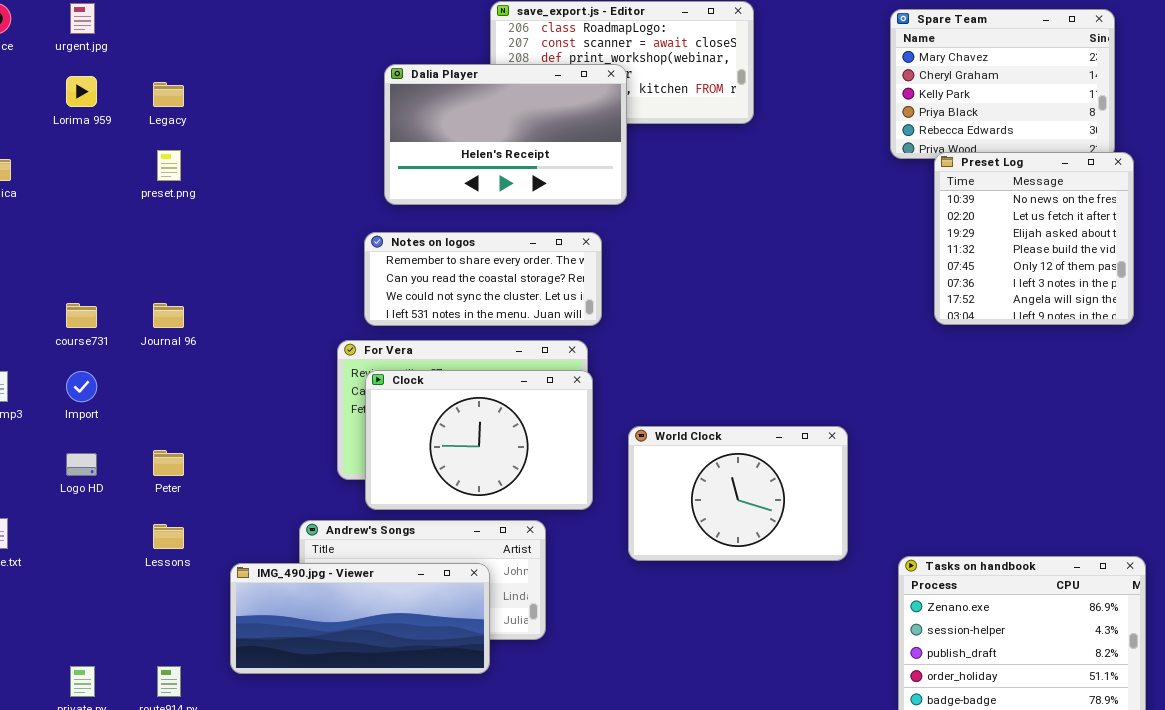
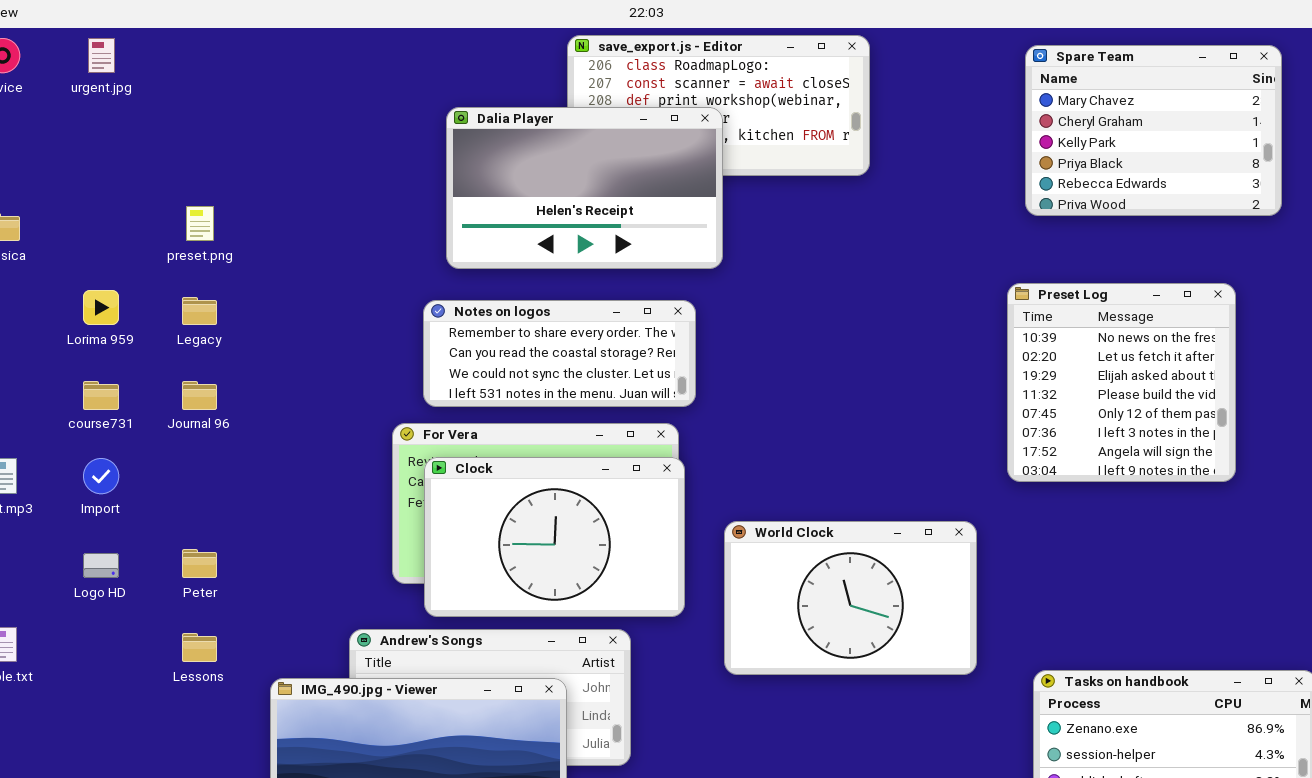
Lorima 959: [66,76,97,107] -> [83,290,119,325], moved
Legacy: [153,82,184,107] -> [182,297,217,325], moved
Preset Log: [934,152,1134,325] -> [1007,283,1236,482], moved

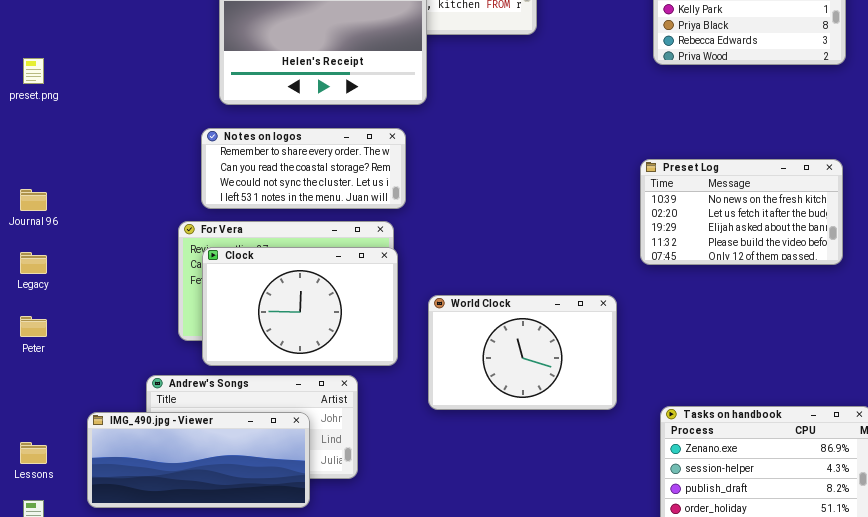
Preset Log: [1007,283,1236,482] -> [640,159,843,265], resized
Legacy: [182,297,217,325] -> [20,252,47,274], moved
Lessons: [182,633,217,662] -> [20,442,47,464], moved

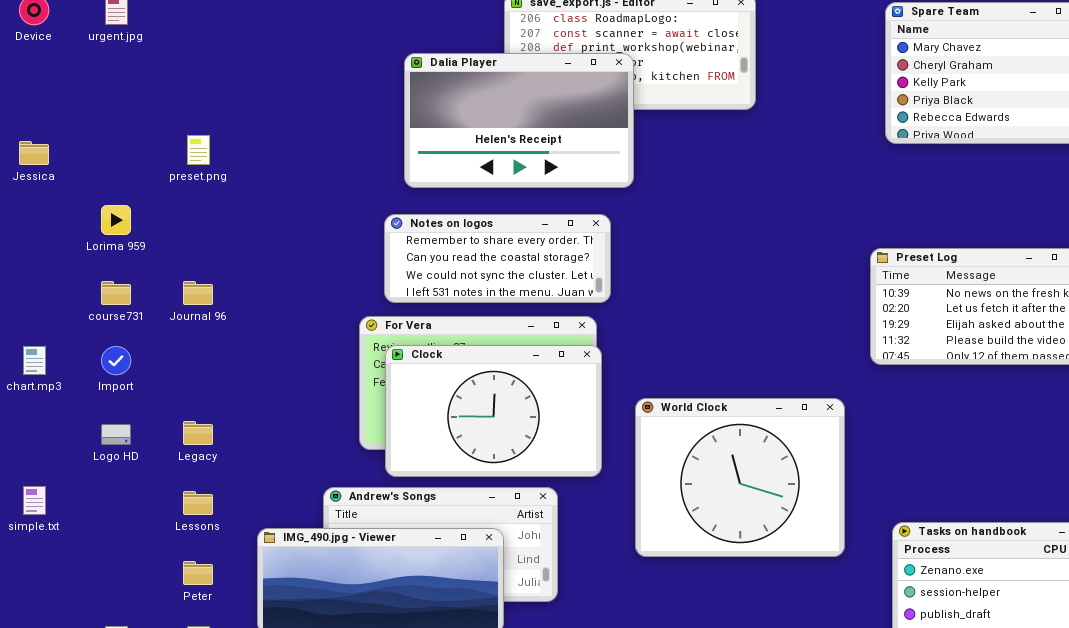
Legacy: [20,252,47,274] -> [183,421,213,445], moved
World Clock: [428,295,617,410] -> [635,398,845,557], resized
Peter: [20,316,47,337] -> [183,561,213,585], moved
Lessons: [20,442,47,464] -> [183,491,213,515], moved

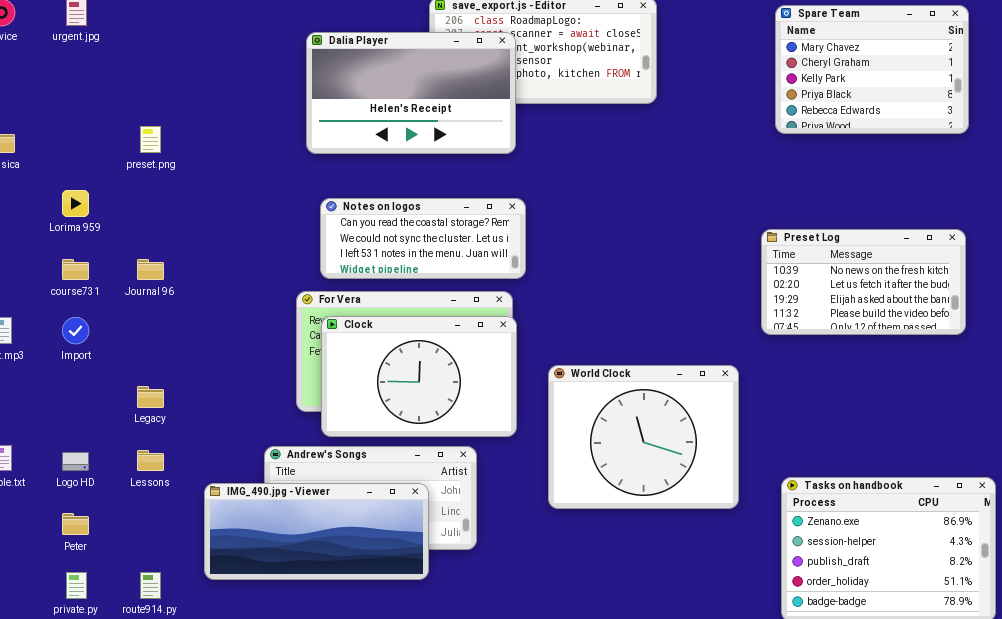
Dalia Player: [404,53,634,188] -> [306,32,516,154], moved
Notes on logos: [384,214,611,303] -> [320,198,526,279], scrolled down 1 row
Logo HD: [101,424,131,445] -> [62,452,89,471], moved
Peter: [183,561,213,585] -> [62,513,89,535], moved

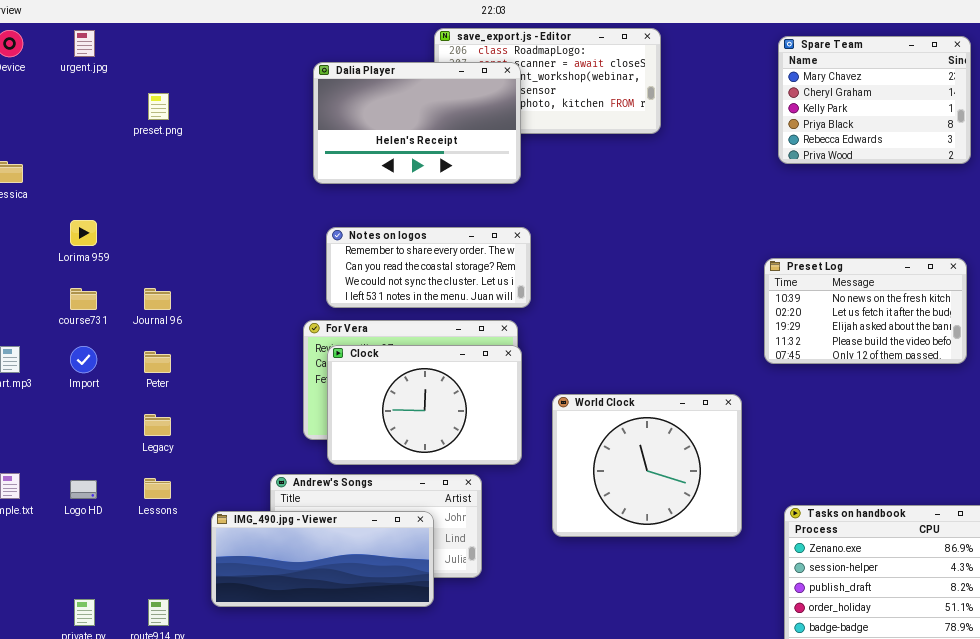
preset.png: [140,126,161,153] -> [148,93,169,120], moved
Notes on logos: [320,198,526,279] -> [326,227,531,308], scrolled up 1 row
Peter: [62,513,89,535] -> [144,351,171,373], moved

